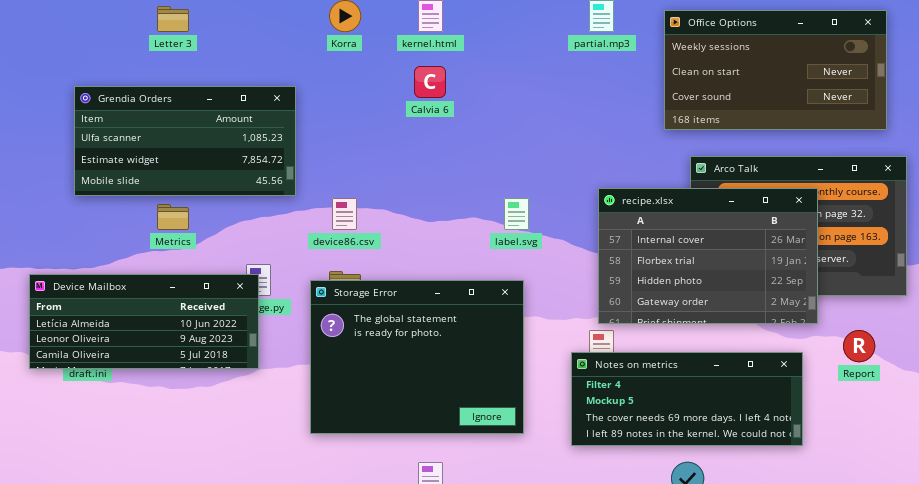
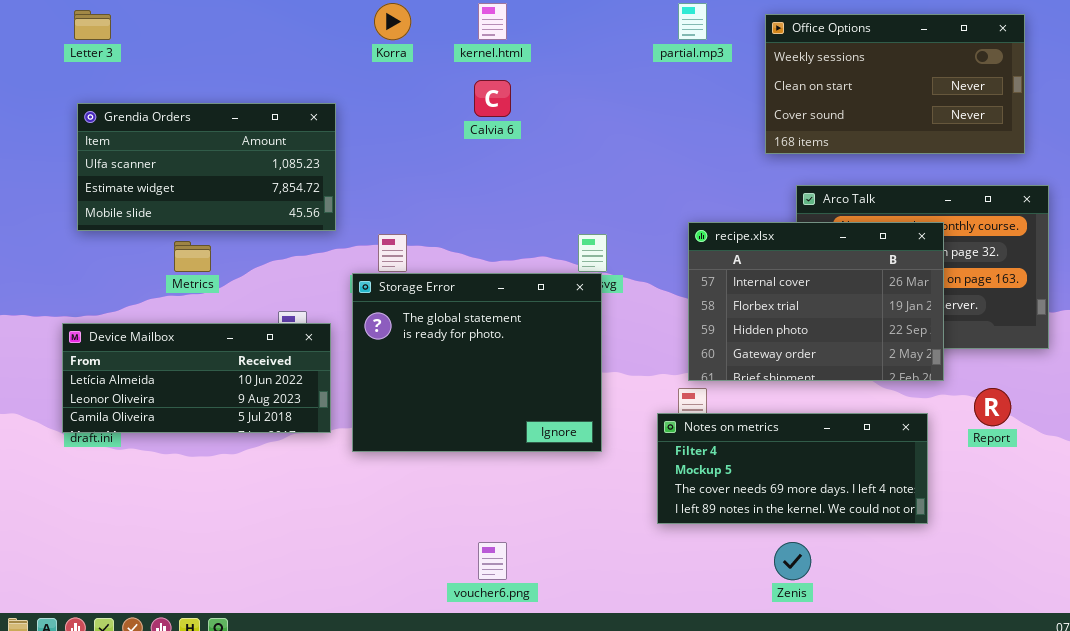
Letter 3: [157,6,189,32] -> [74,10,111,40], moved
Device Mailbox: [29,274,259,369] -> [62,323,331,433], moved
Storage Error: [310,280,524,434] -> [352,273,602,452], moved

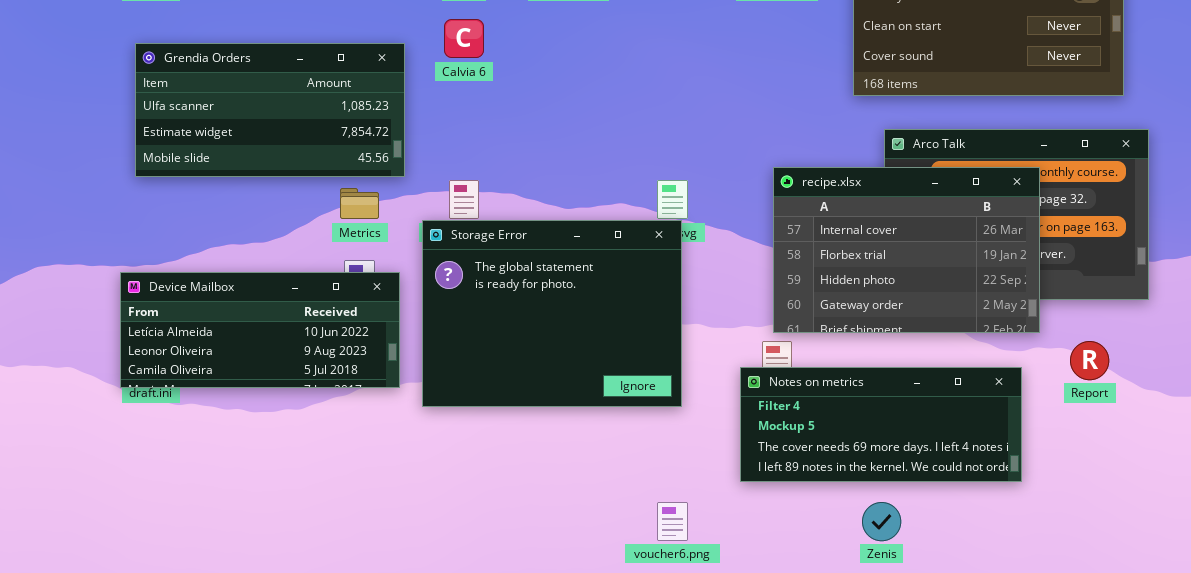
Calvia 6: [474,80,511,117] -> [444,19,484,58], moved
Metrics: [174,241,211,272] -> [340,188,379,219], moved
voucher6.png: [478,542,507,580] -> [657,502,688,541], moved

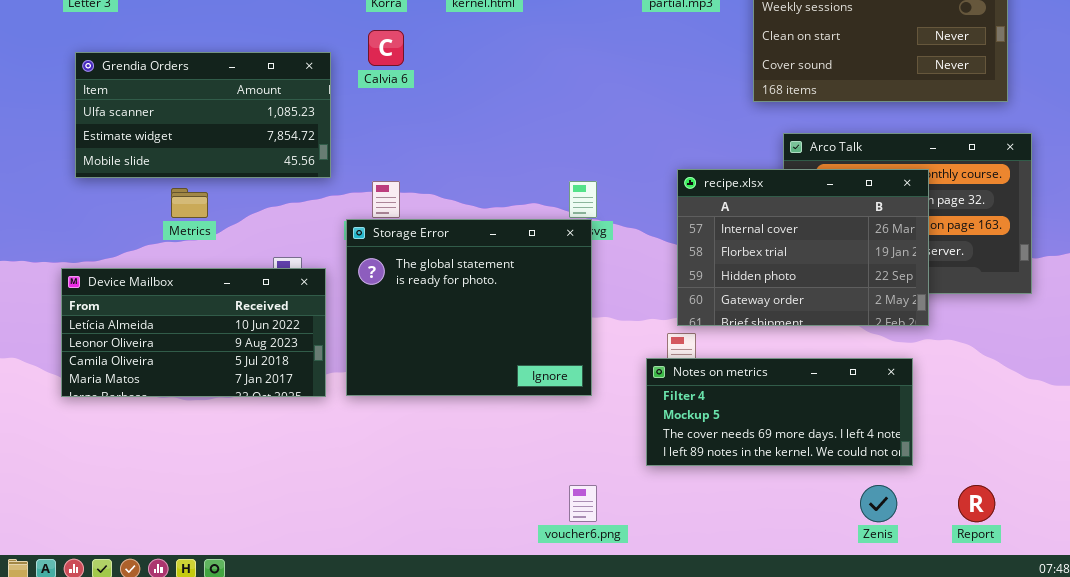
Metrics: [340,188,379,219] -> [171,188,208,218], moved
Device Mailbox: [120,272,400,388] -> [61,268,326,397], resized
Report: [1070,341,1109,380] -> [958,485,995,522], moved
Zenis: [862,502,901,541] -> [860,485,897,522], moved

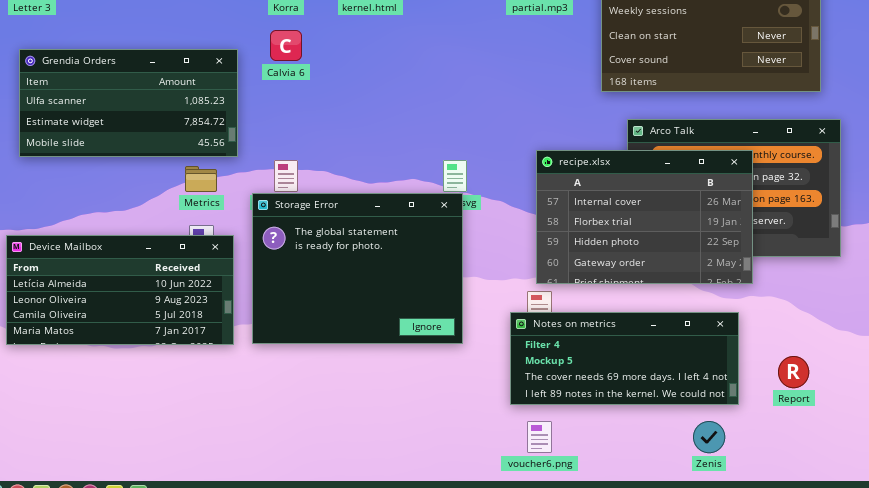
Metrics: [171,188,208,218] -> [185,166,217,192], moved
voucher6.png: [569,485,597,522] -> [527,421,552,453], moved
Report: [958,485,995,522] -> [778,356,809,388], moved

